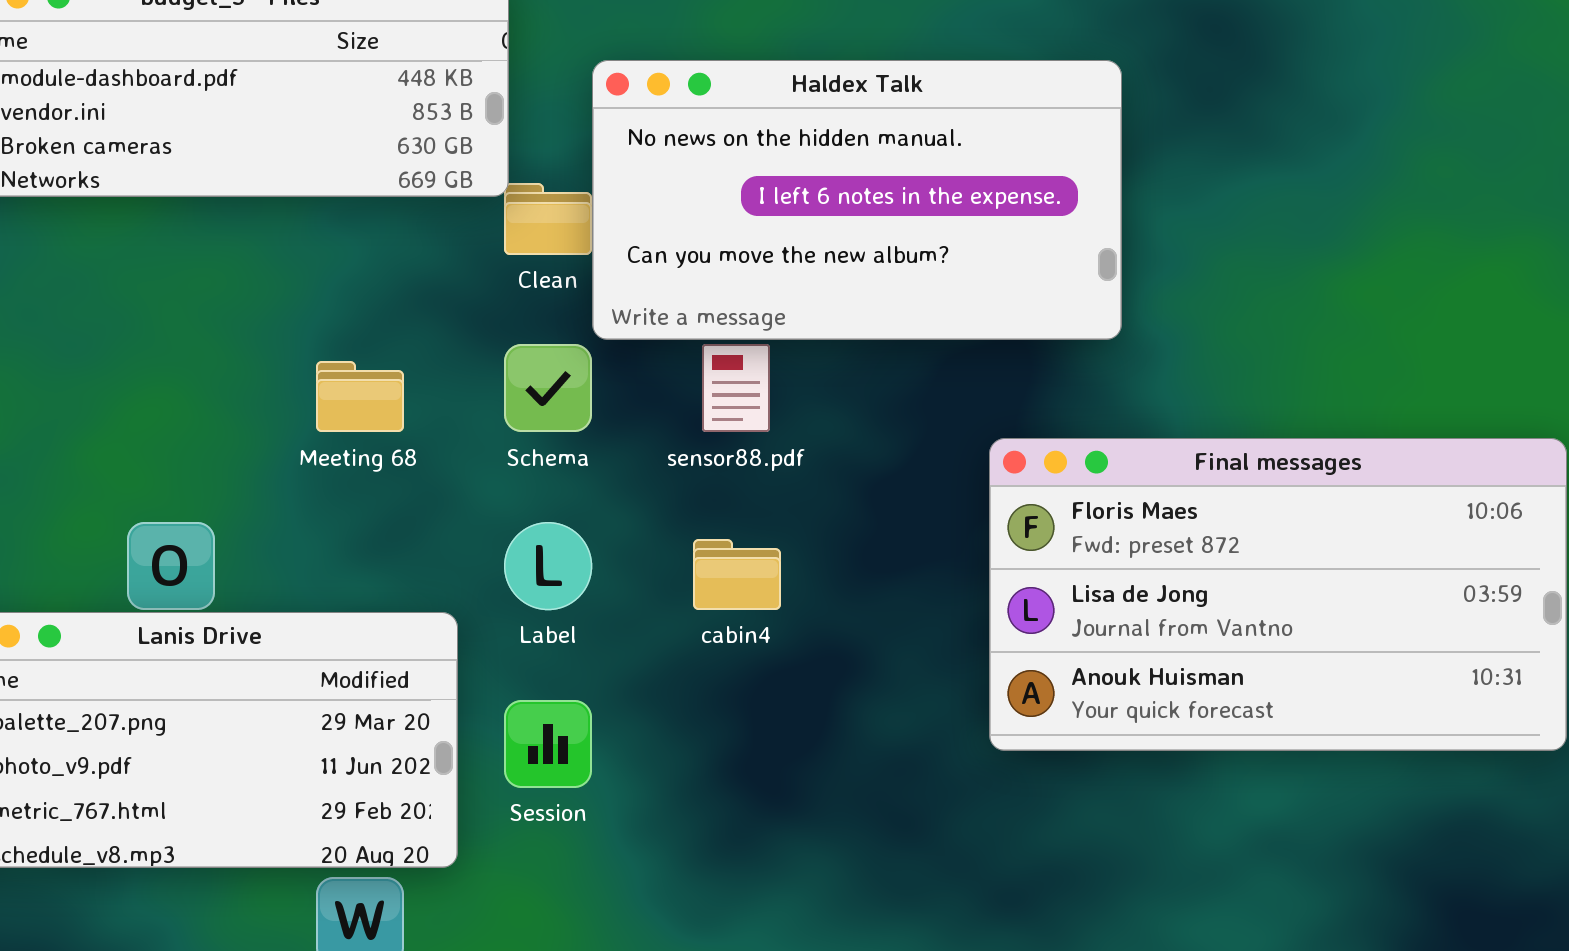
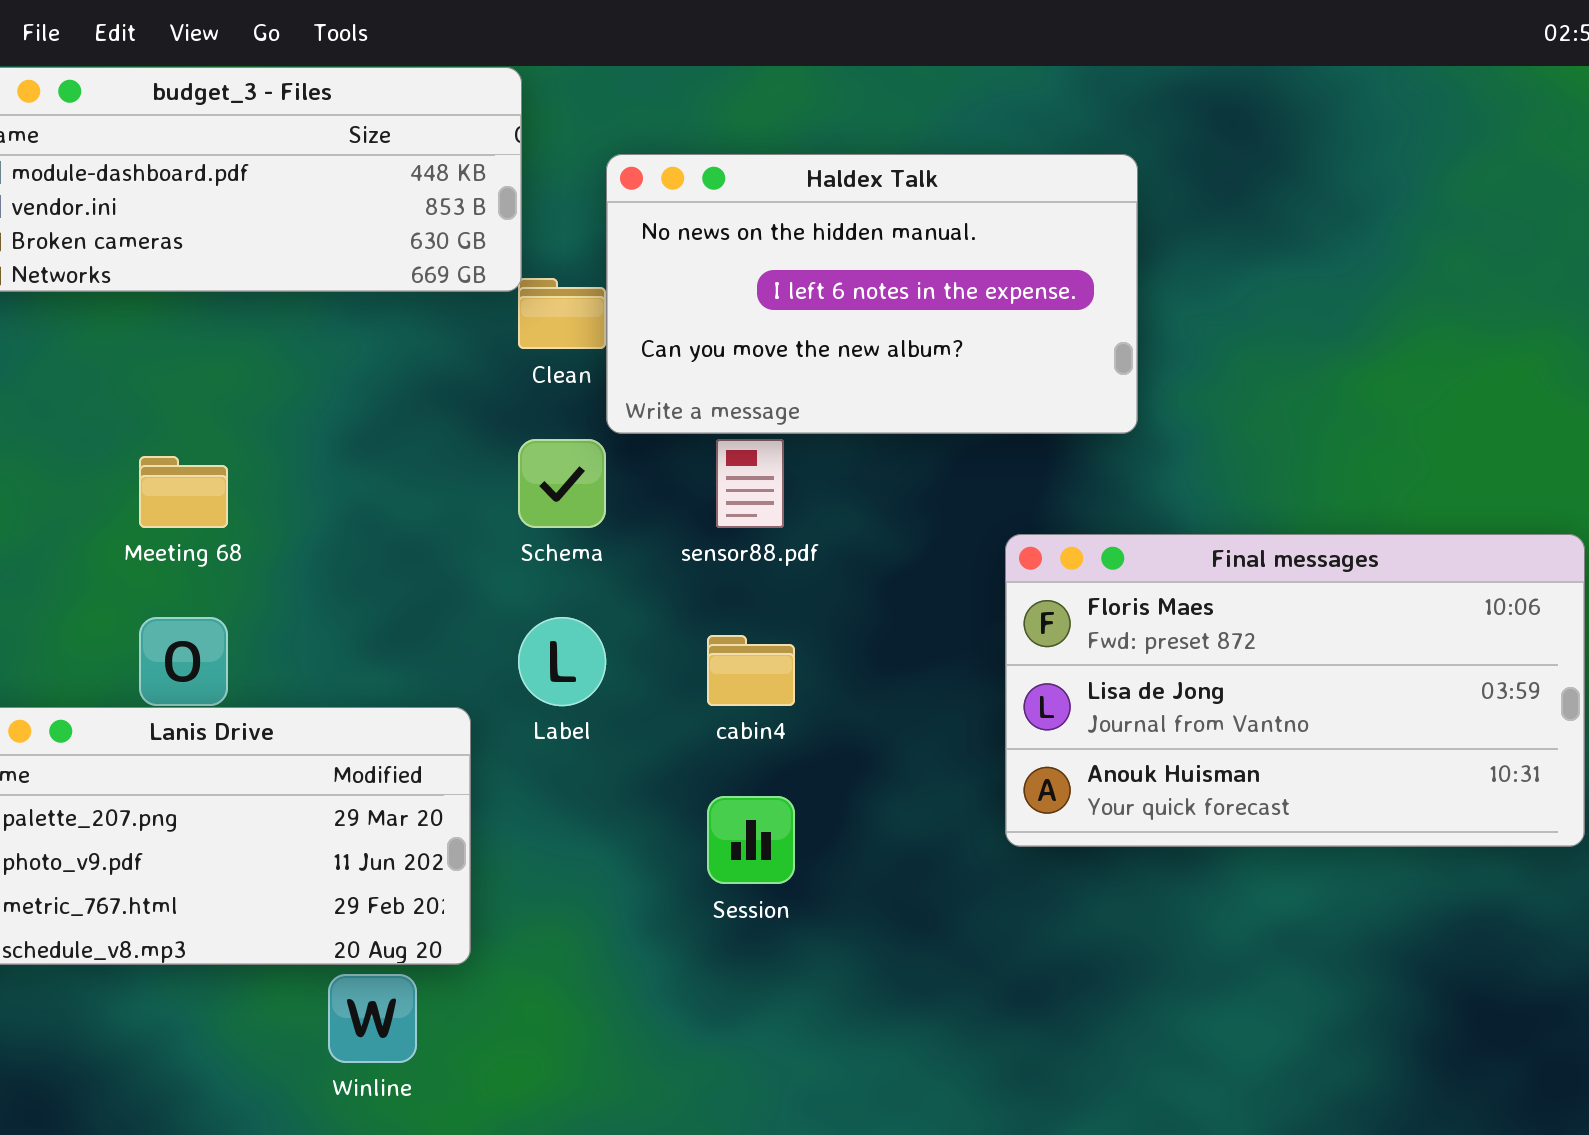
Meeting 68: [316,361,404,432] -> [139,456,228,528], moved
Session: [504,700,592,788] -> [707,796,795,884], moved

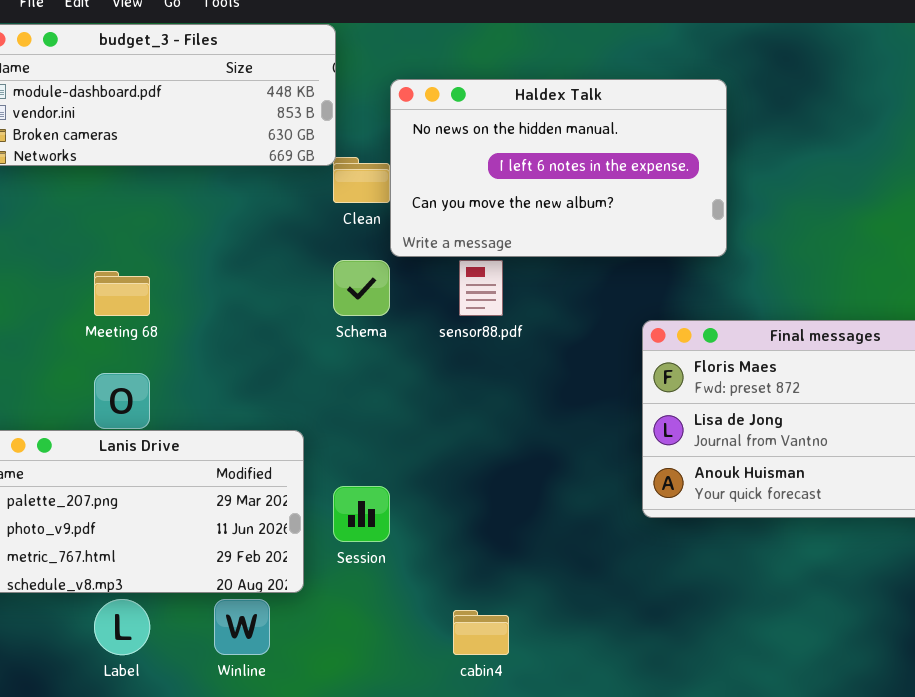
Label: [518,617,606,706] -> [94,599,150,655], moved
cabin4: [707,635,795,706] -> [453,610,509,655], moved
Session: [707,796,795,884] -> [333,486,390,542], moved

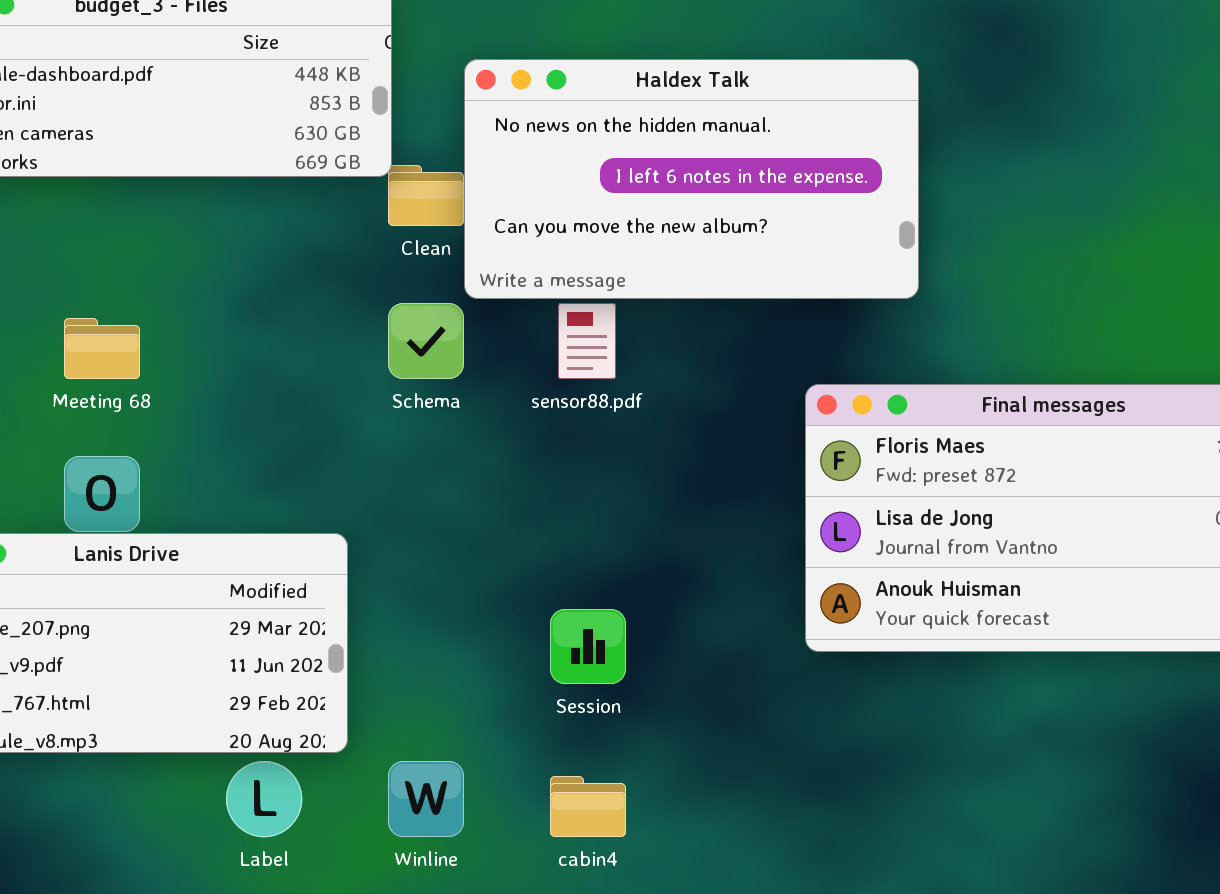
Session: [333,486,390,542] -> [550,609,626,684], moved
Label: [94,599,150,655] -> [226,761,302,837], moved
Winline: [214,599,270,655] -> [388,761,464,837], moved

